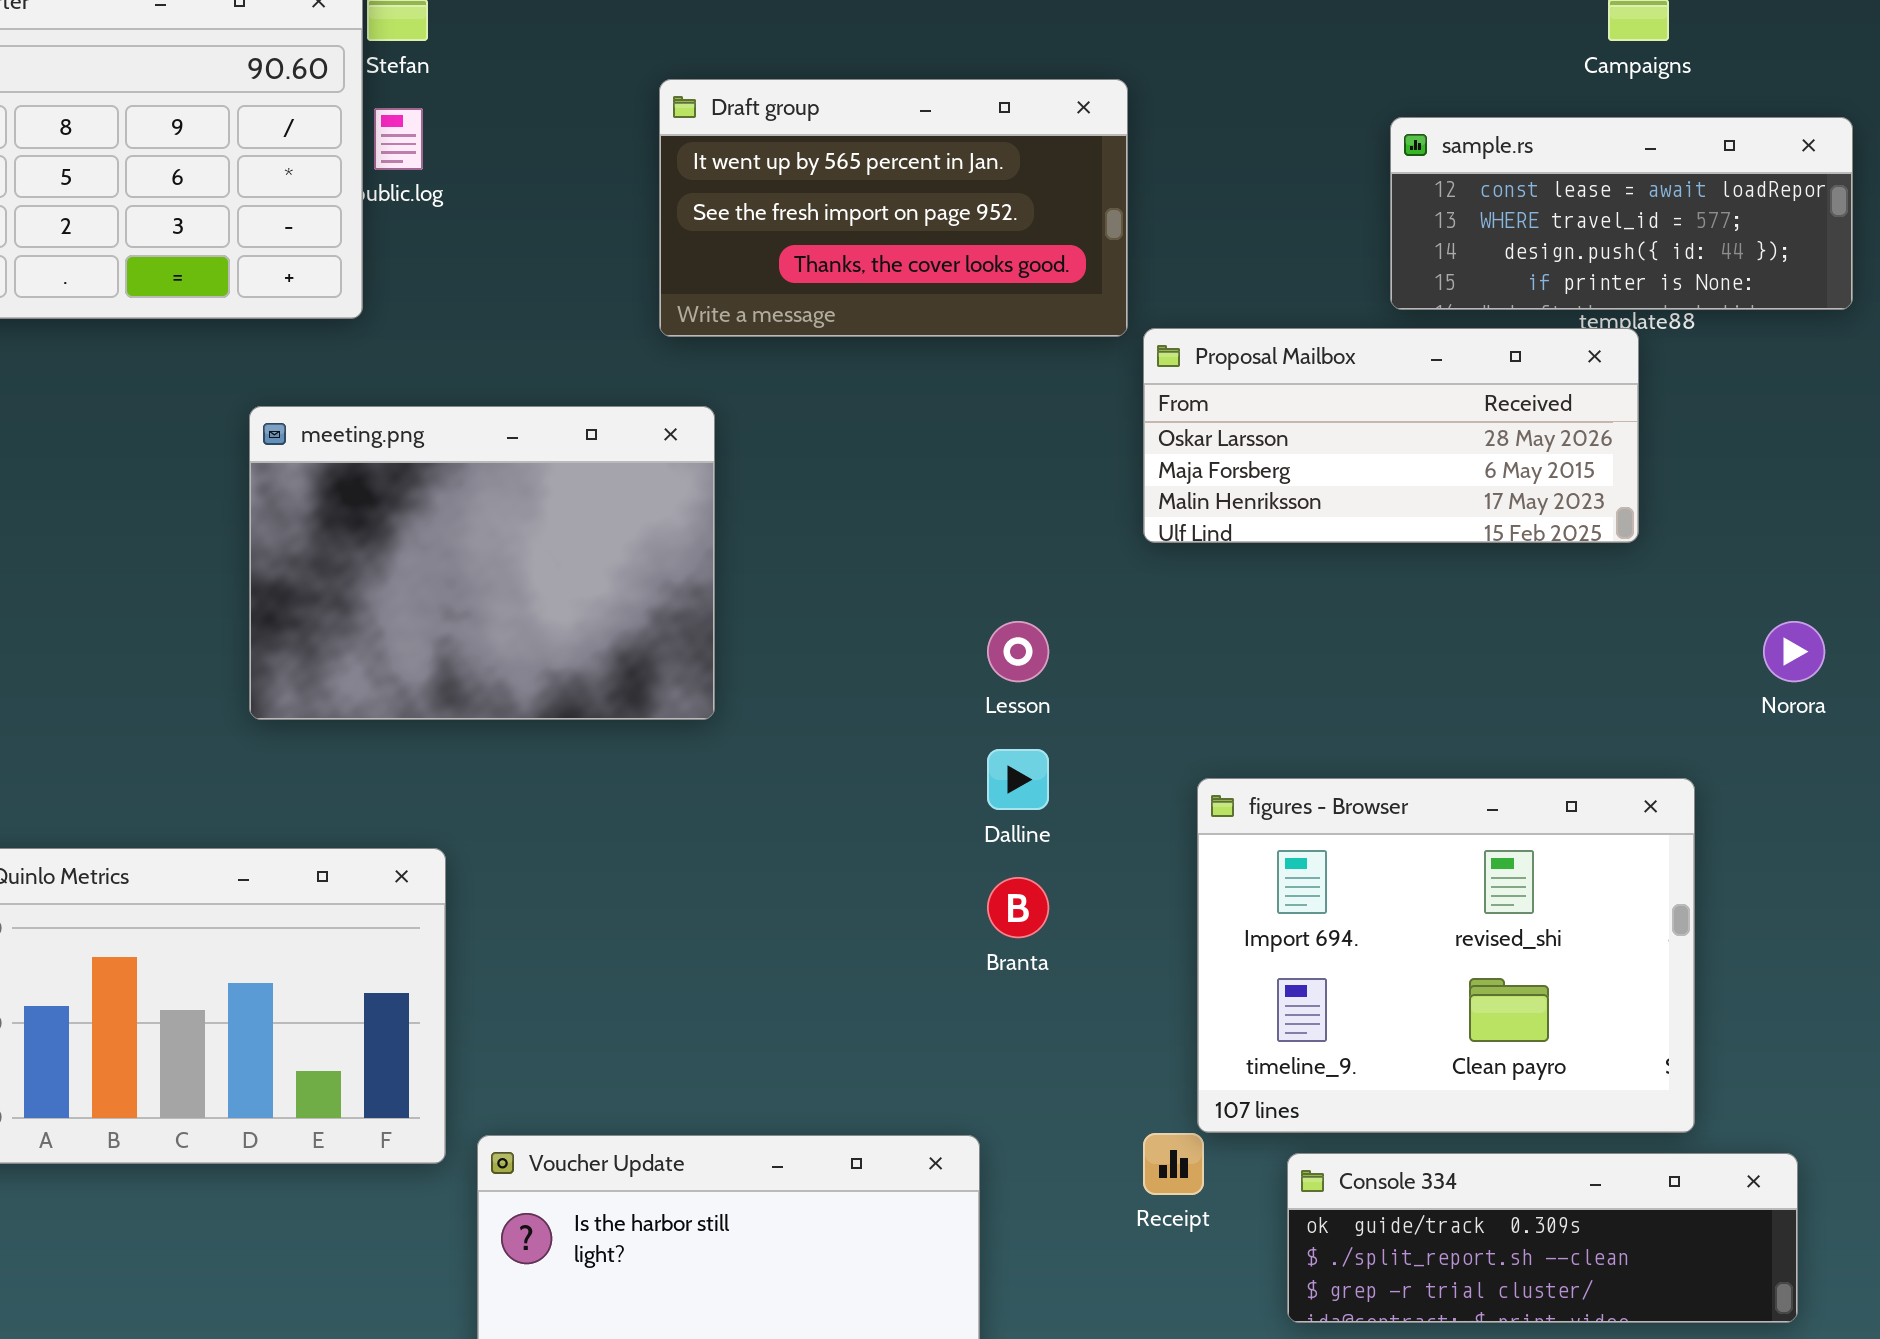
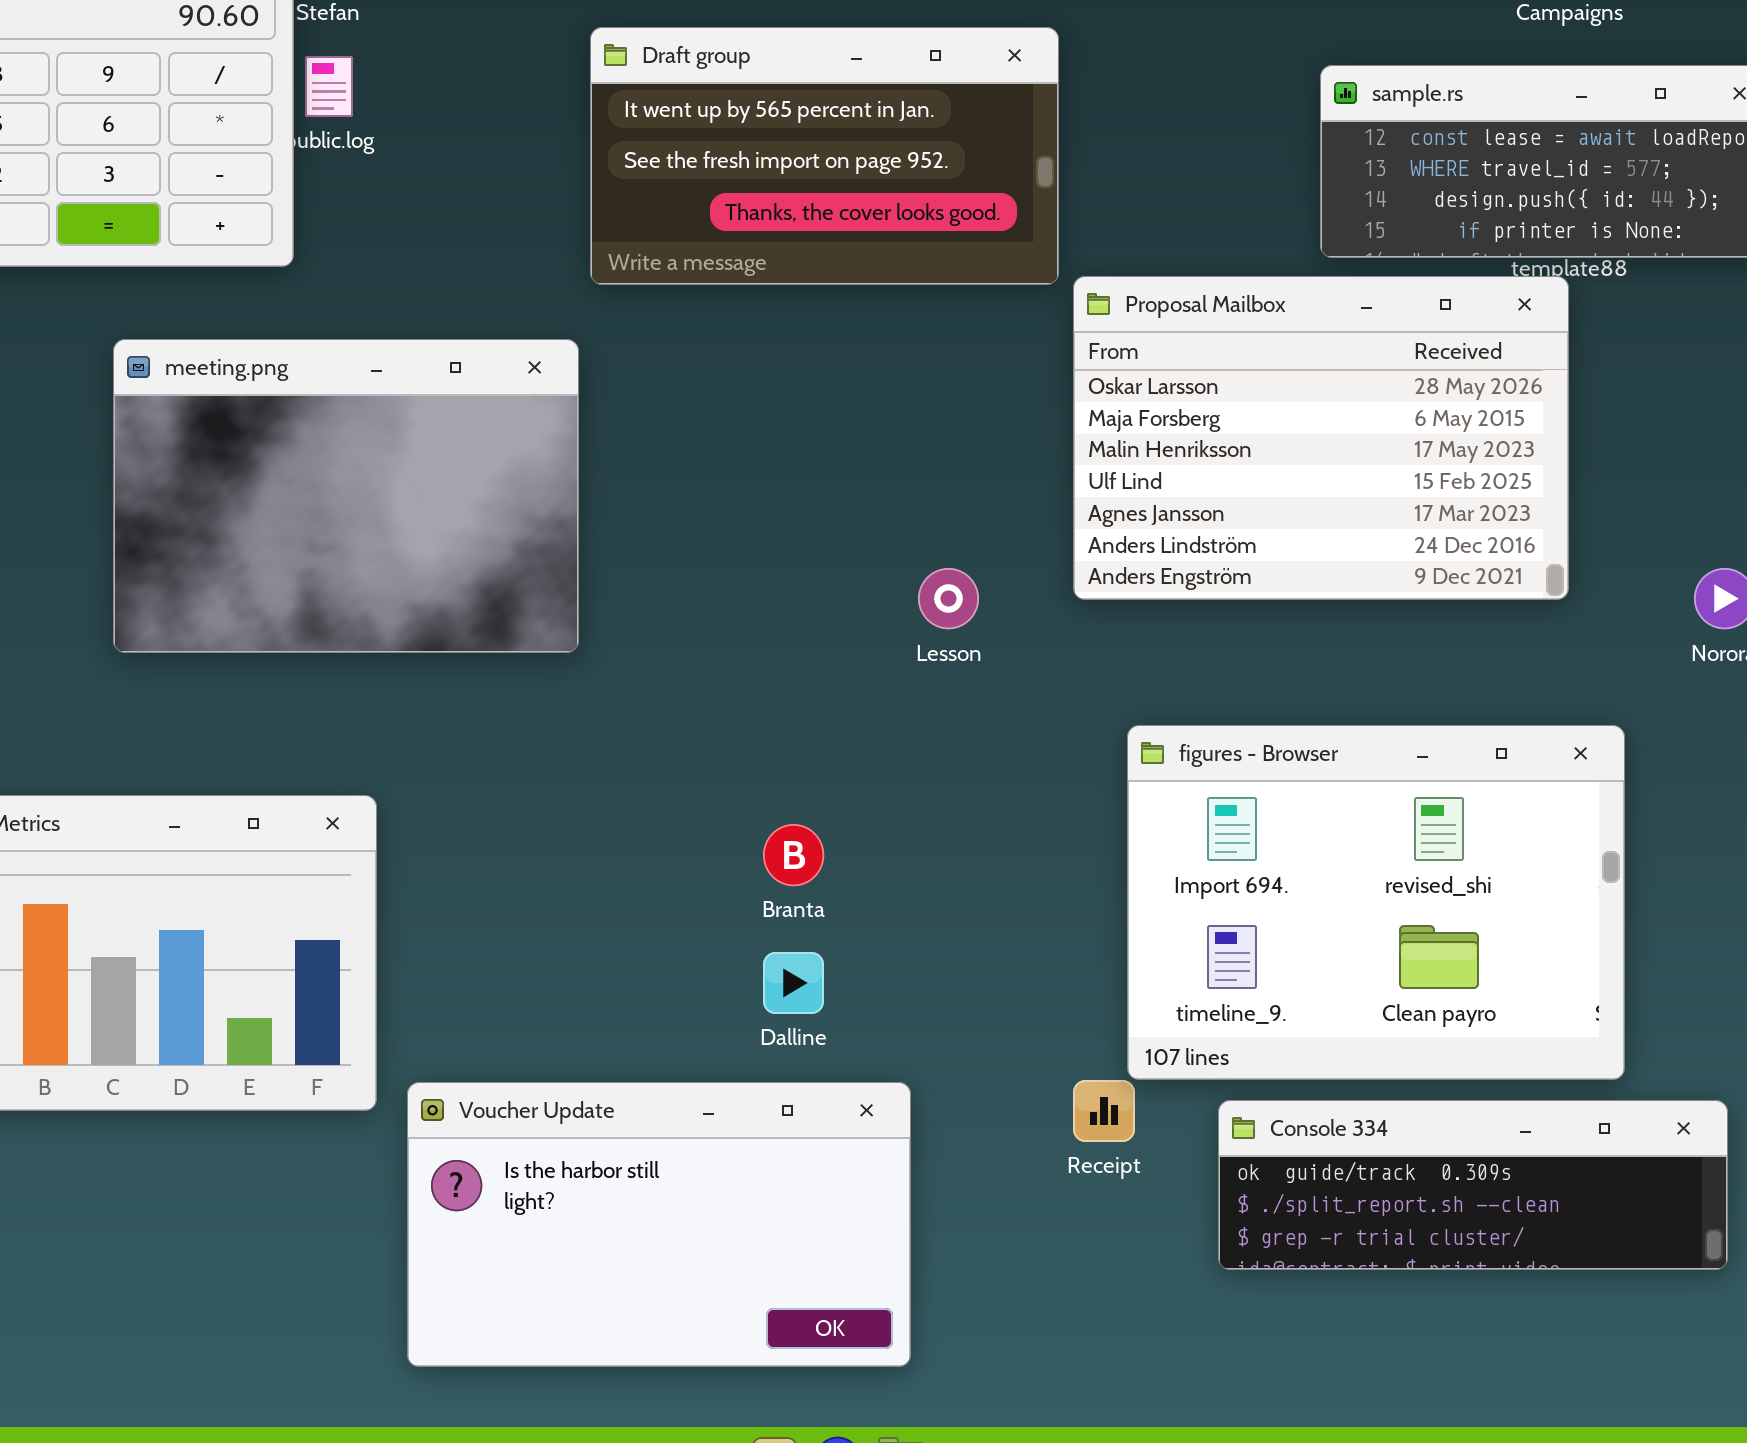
Proposal Mailbox: [1143,328,1639,543] -> [1073,276,1569,600], resized
meeting.png: [249,406,715,720] -> [113,339,579,653], moved
Dalline: [987,749,1049,810] -> [763,952,824,1014], moved
Branta: [987,877,1049,938] -> [763,824,824,886], moved

